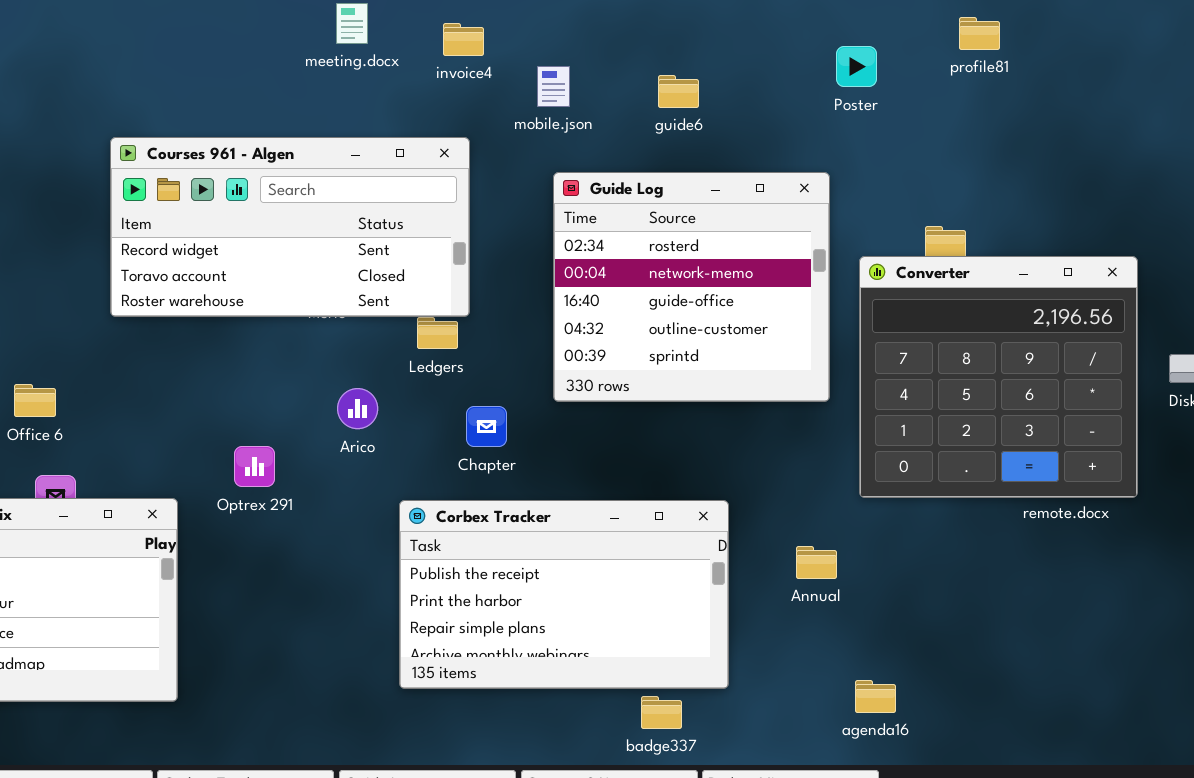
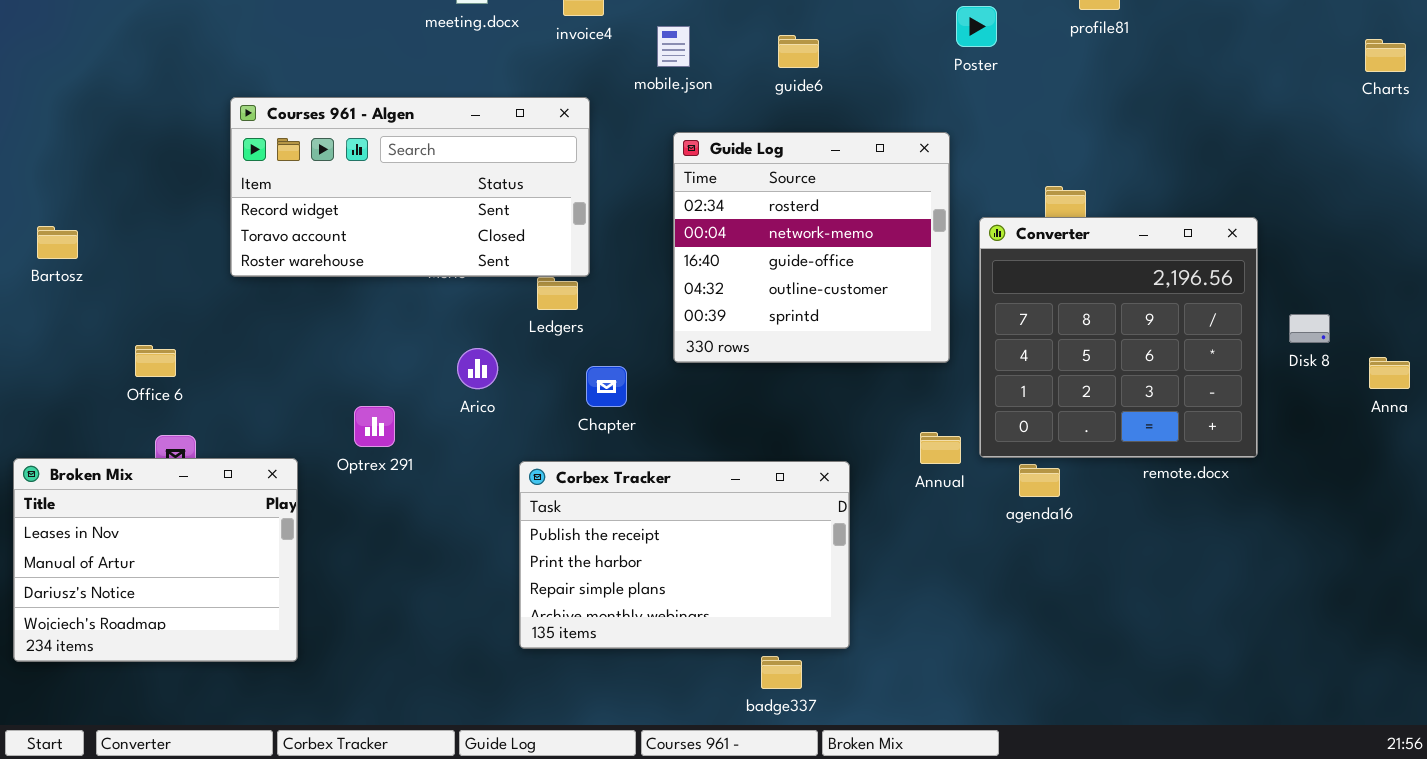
Annual: [796,546,837,579] -> [920,432,961,464], moved
agenda16: [855,680,896,713] -> [1019,464,1060,497], moved

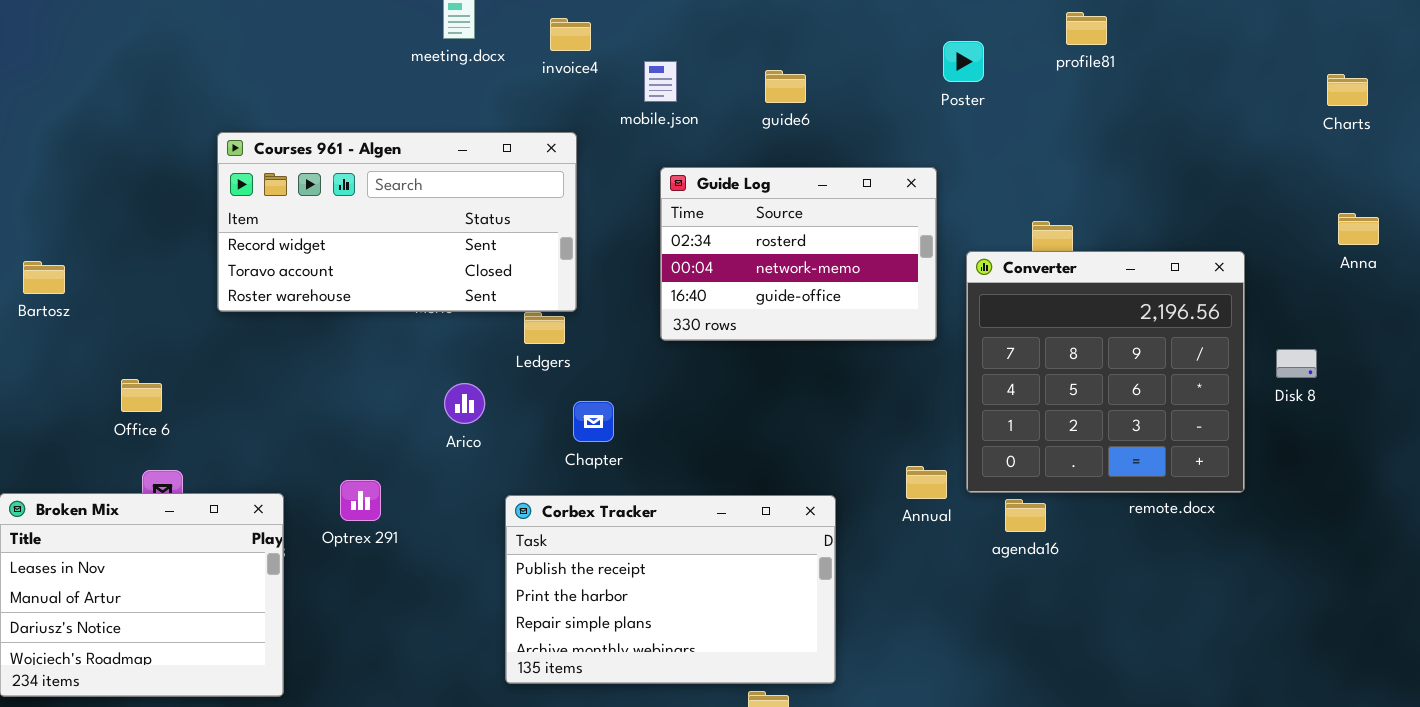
Charts: [1365,39,1406,72] -> [1327,74,1368,106], moved
Guide Log: [673,132,950,363] -> [660,167,937,341], resized
Anna: [1369,357,1410,389] -> [1338,213,1379,245], moved
Optrex 291: [354,406,395,447] -> [340,480,381,521], moved

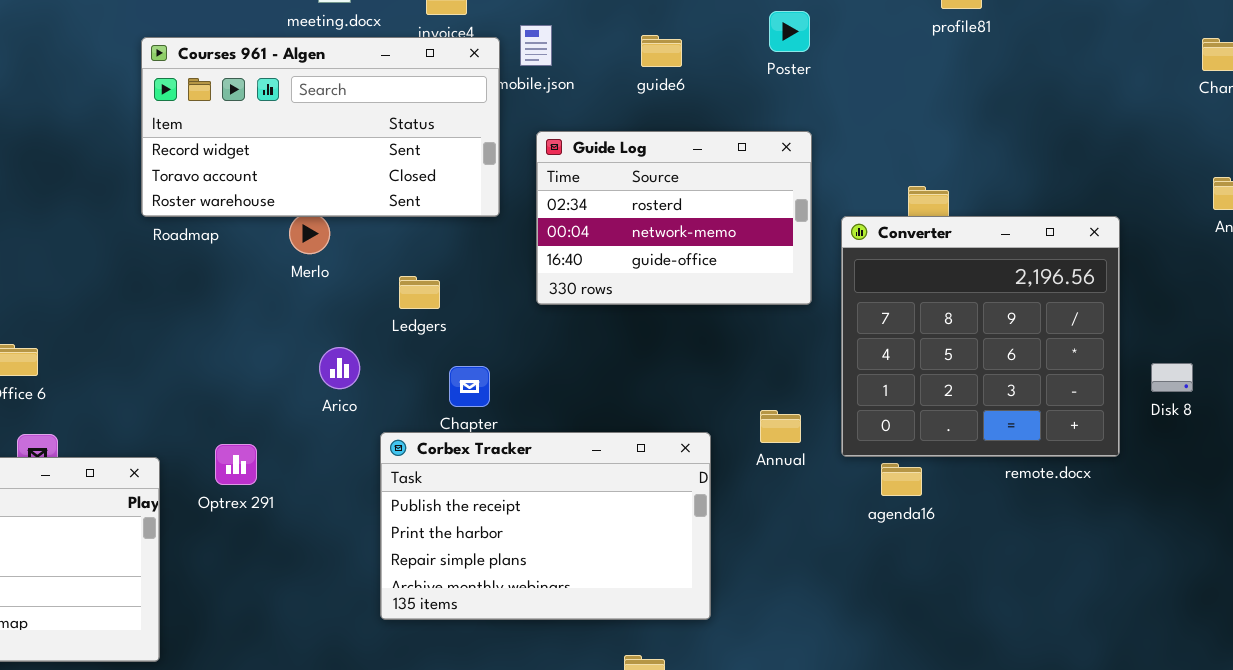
Poster: [943,41,984,82] -> [769,11,810,52], moved
Courses 961 - Algen: [217,132,577,312] -> [141,37,500,217], moved
Disk 8: [1276,349,1317,378] -> [1151,363,1193,392], moved
Annual: [906,466,947,499] -> [760,410,801,443], moved
Corbex Tracker: [505,495,836,684] -> [380,432,711,620], moved

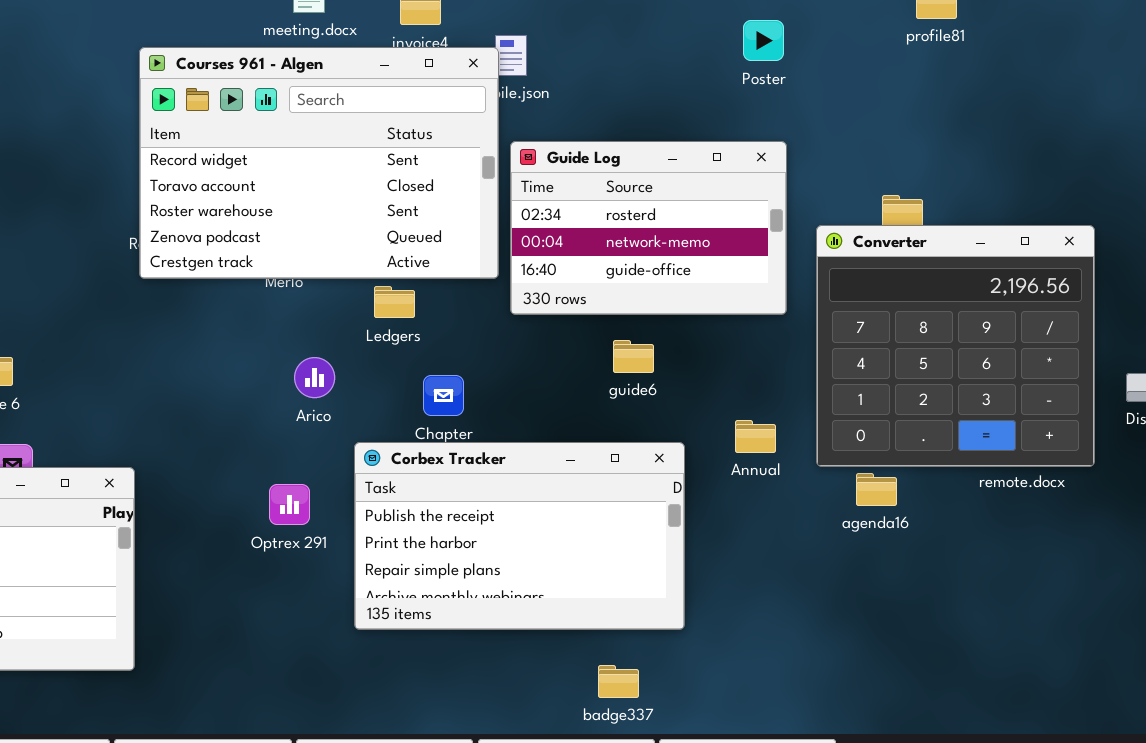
guide6: [641,35,682,67] -> [613,340,654,373], moved
Courses 961 - Algen: [141,37,500,217] -> [139,47,499,279], moved, resized
Optrex 291: [215,444,257,485] -> [269,484,310,525], moved

